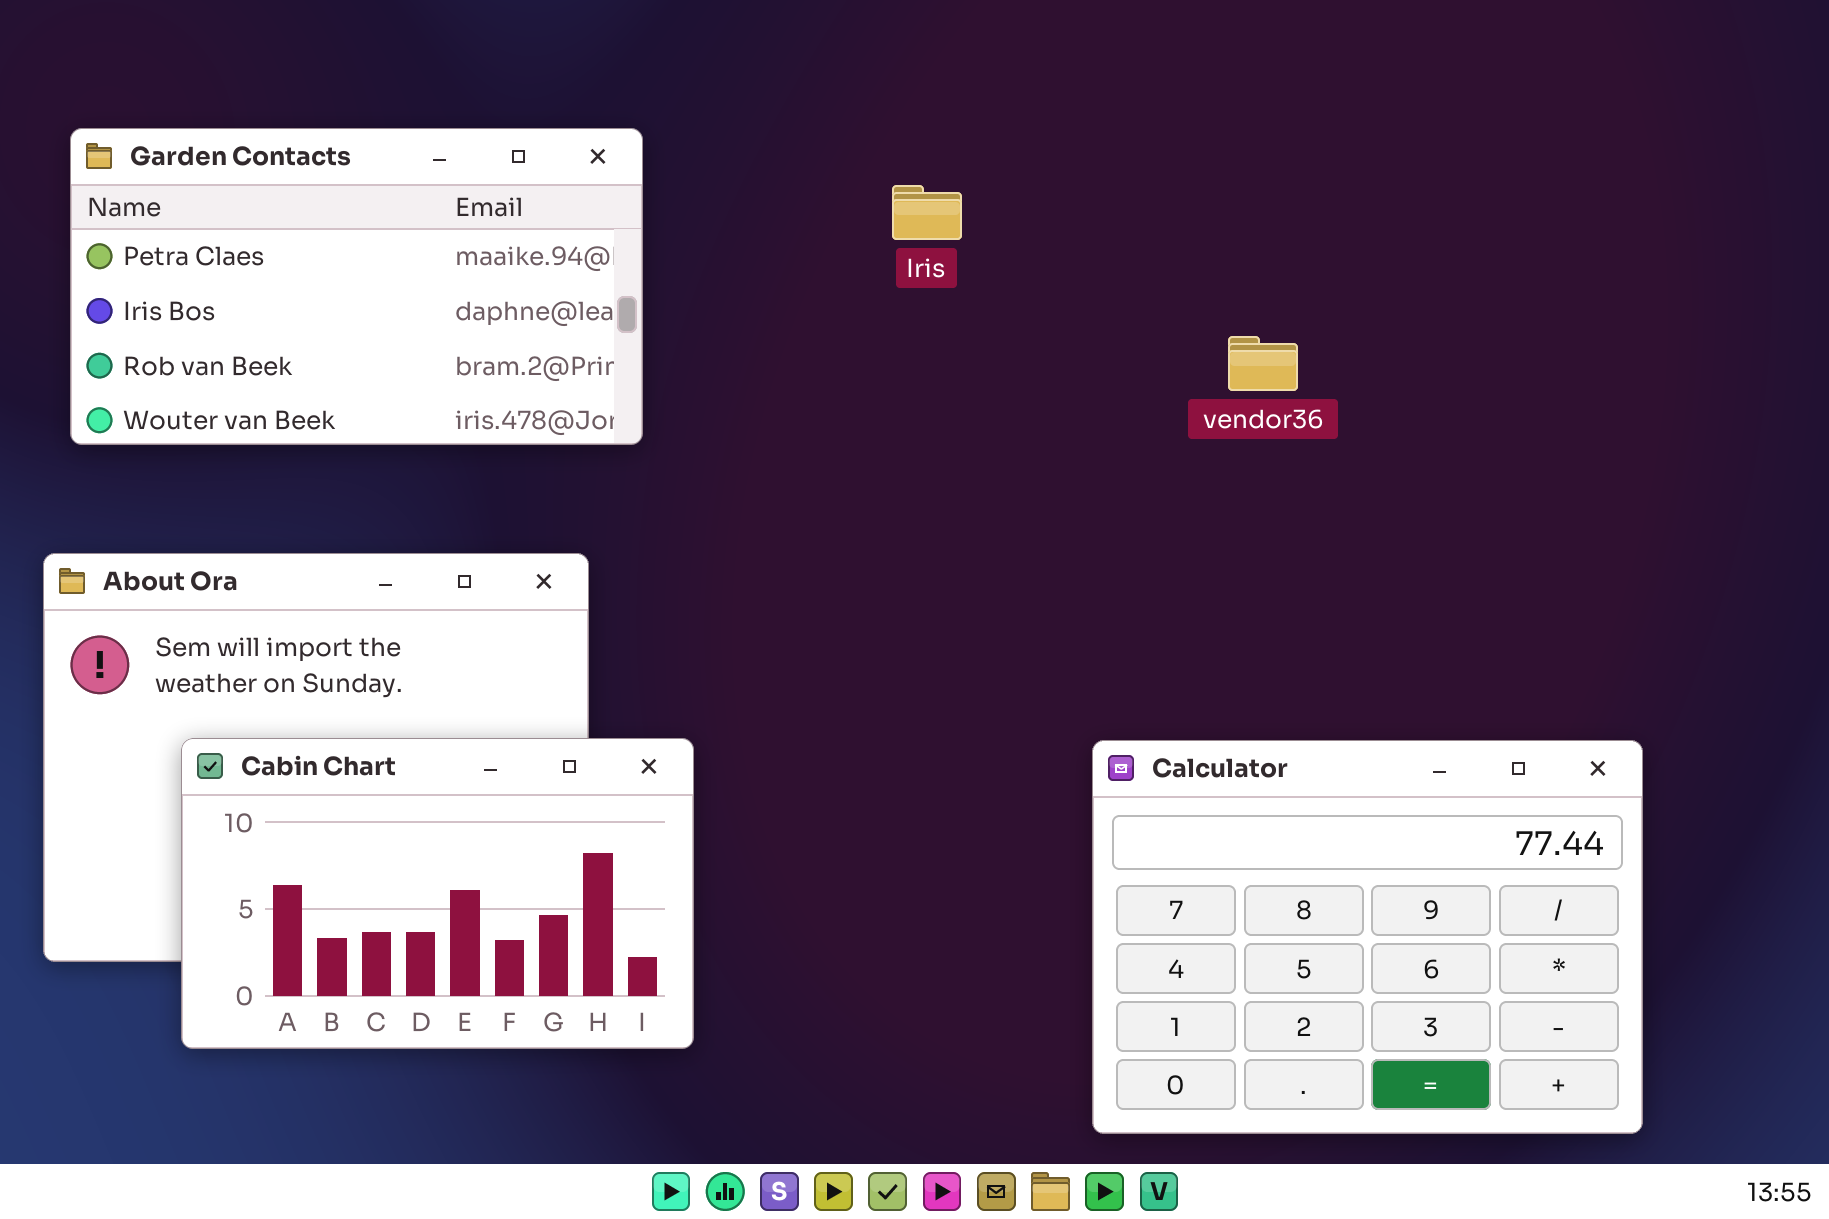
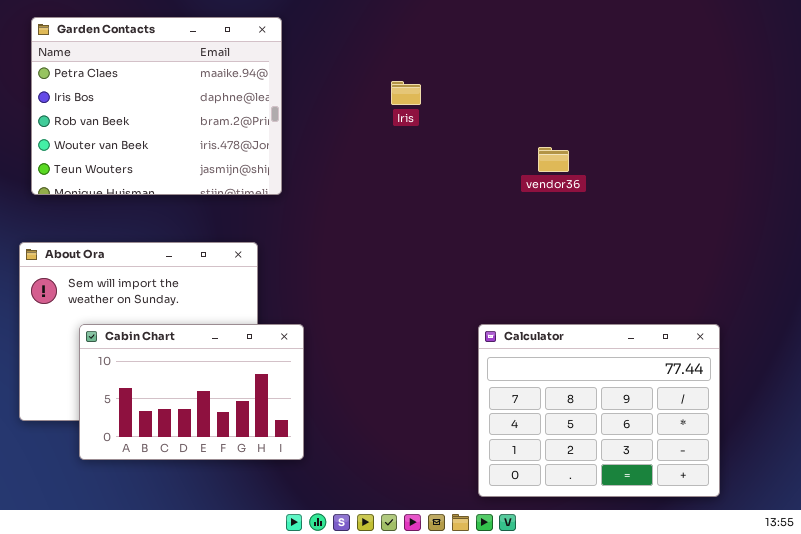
Garden Contacts: [70,128,643,445] -> [31,17,282,195], resized

